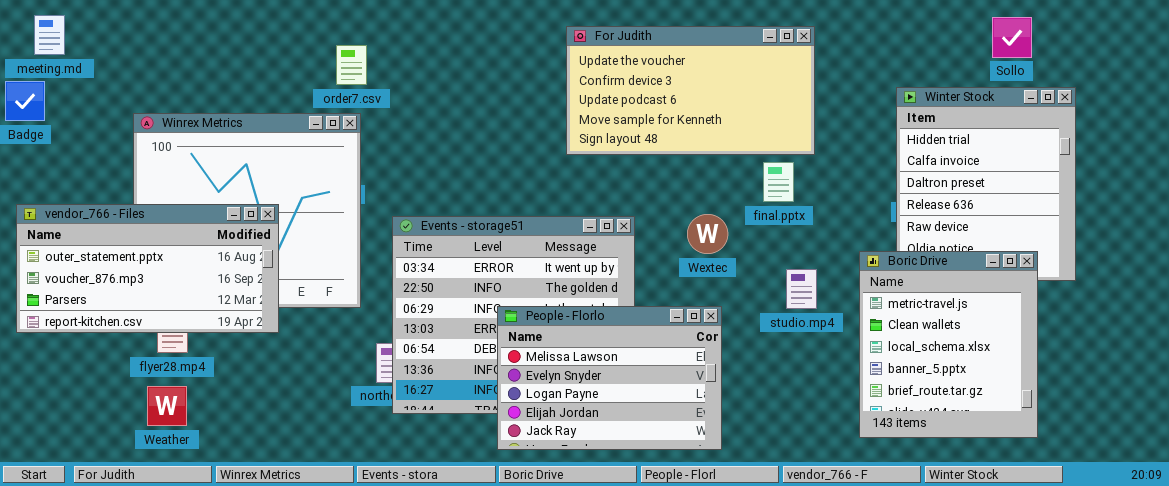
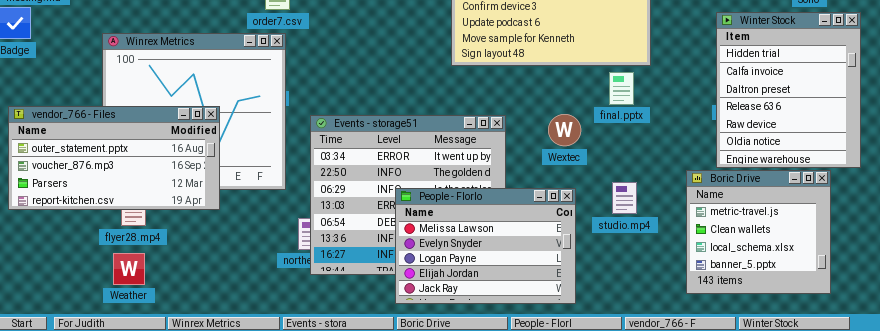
Boric Drive: [859,251,1038,438] -> [686,170,831,294], resized
studio.mp4: [786,269,817,309] -> [612,182,637,214], moved

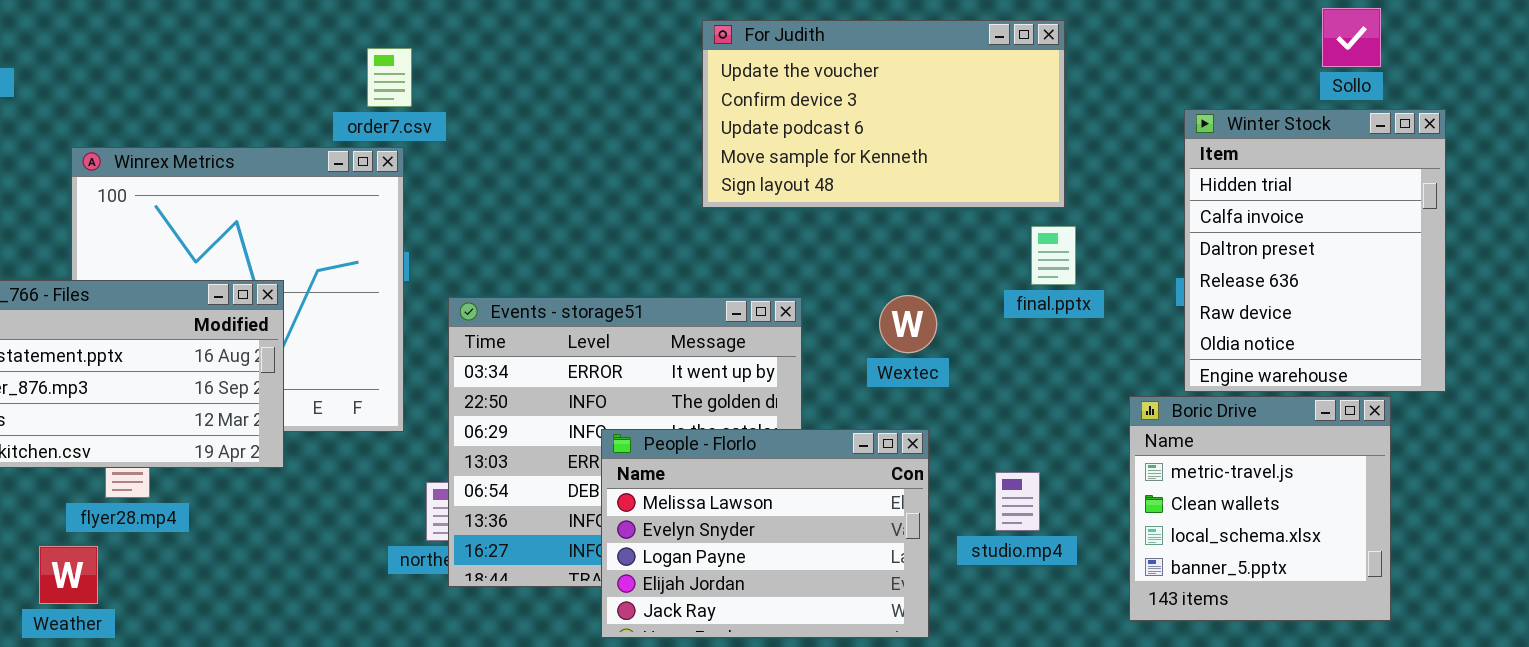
final.pptx: [609,72,634,105] -> [1031,226,1076,285], moved
studio.mp4: [612,182,637,214] -> [995,472,1040,531], moved
Weather: [113,253,145,285] -> [39,546,98,604], moved

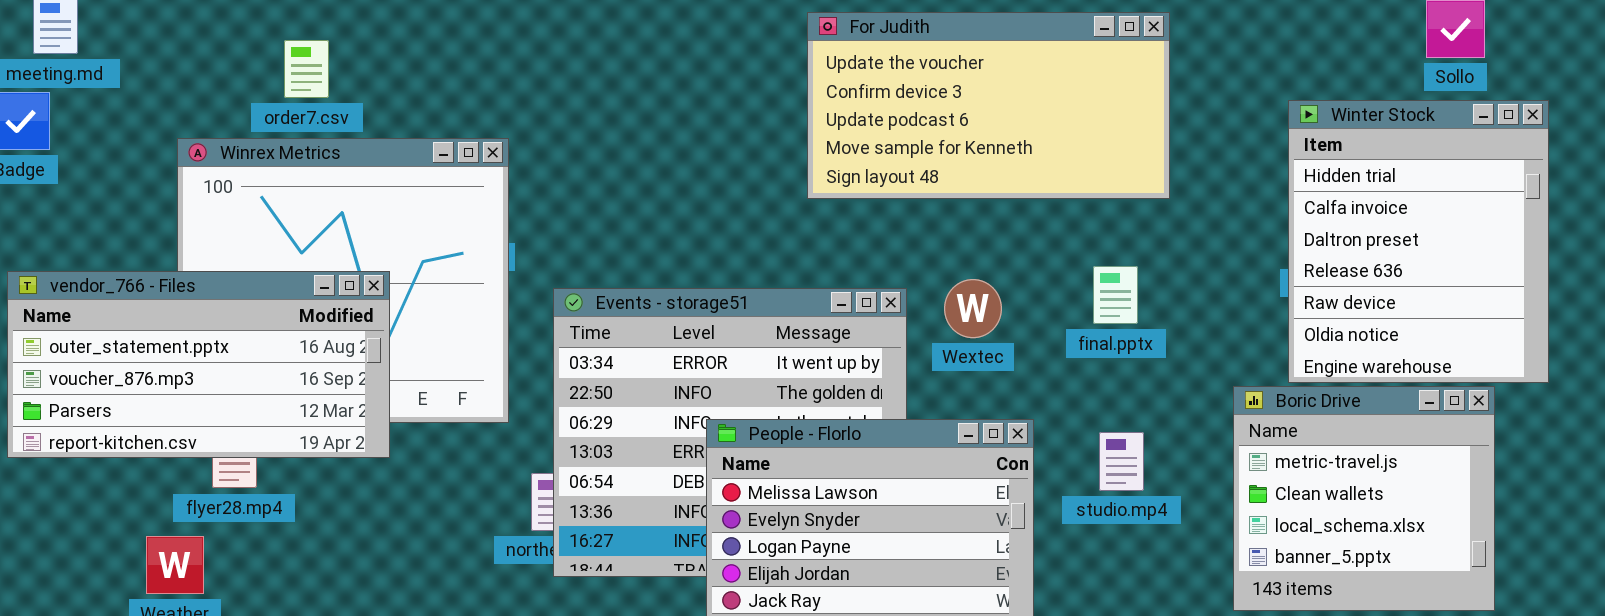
order7.csv: [367,48,412,107] -> [284,40,329,98], moved
final.pptx: [1031,226,1076,285] -> [1093,266,1138,324], moved
Wextec: [879,295,937,353] -> [944,279,1002,338], moved
studio.mp4: [995,472,1040,531] -> [1099,432,1144,491], moved

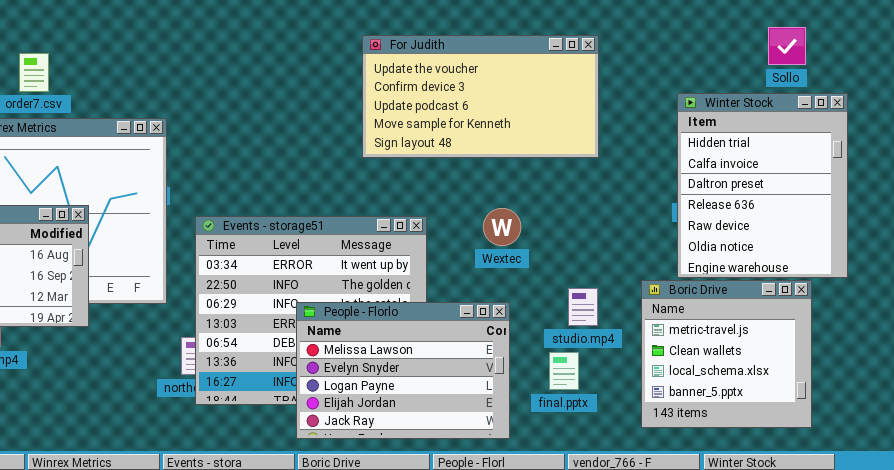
final.pptx: [1093,266,1138,324] -> [549,352,579,390], moved
Wextec: [944,279,1002,338] -> [483,208,521,246], moved
studio.mp4: [1099,432,1144,491] -> [568,288,598,326], moved

